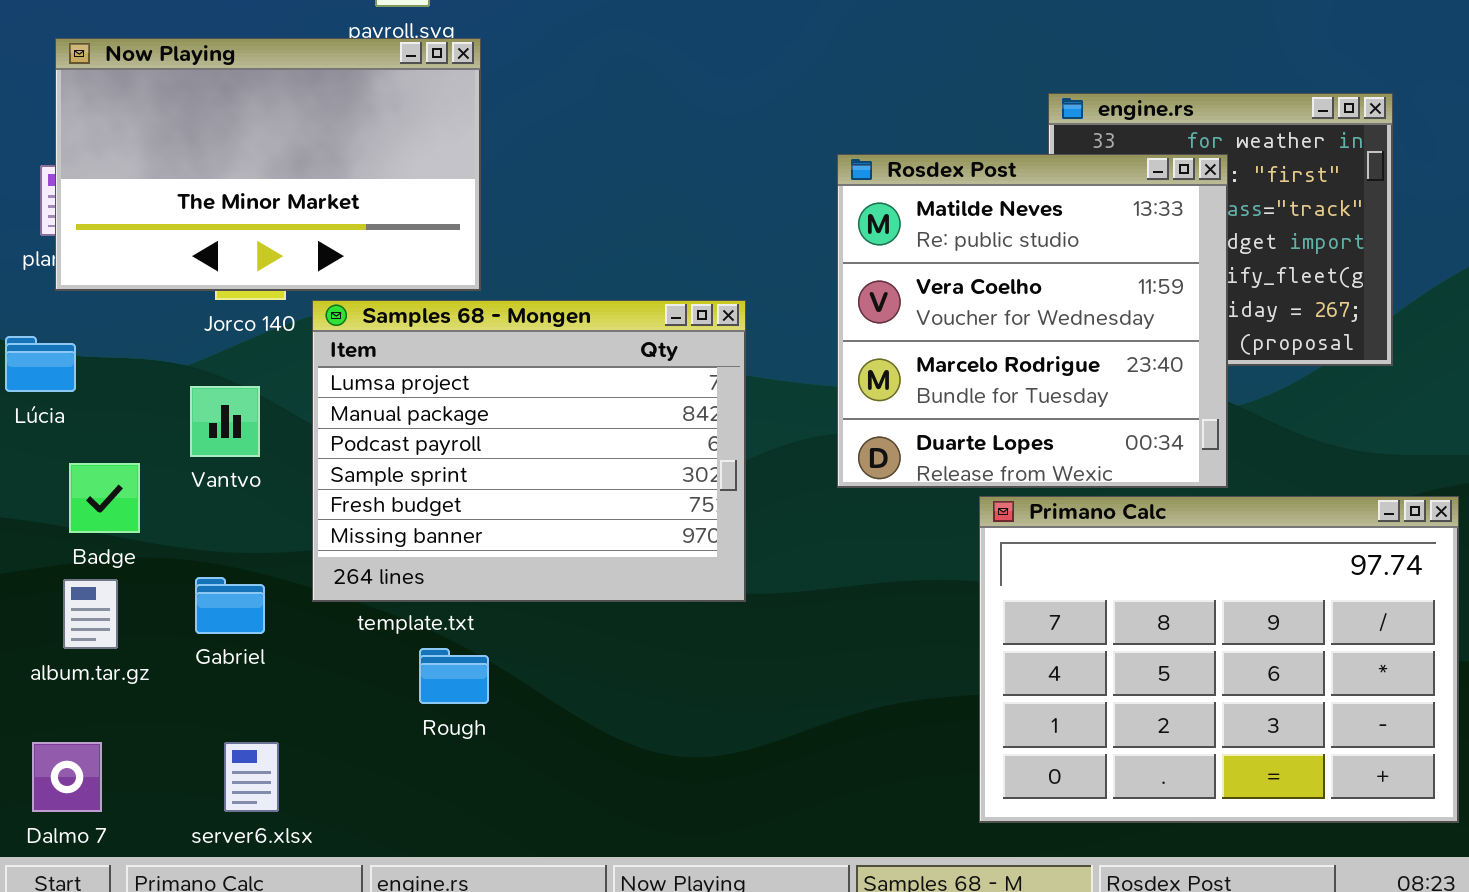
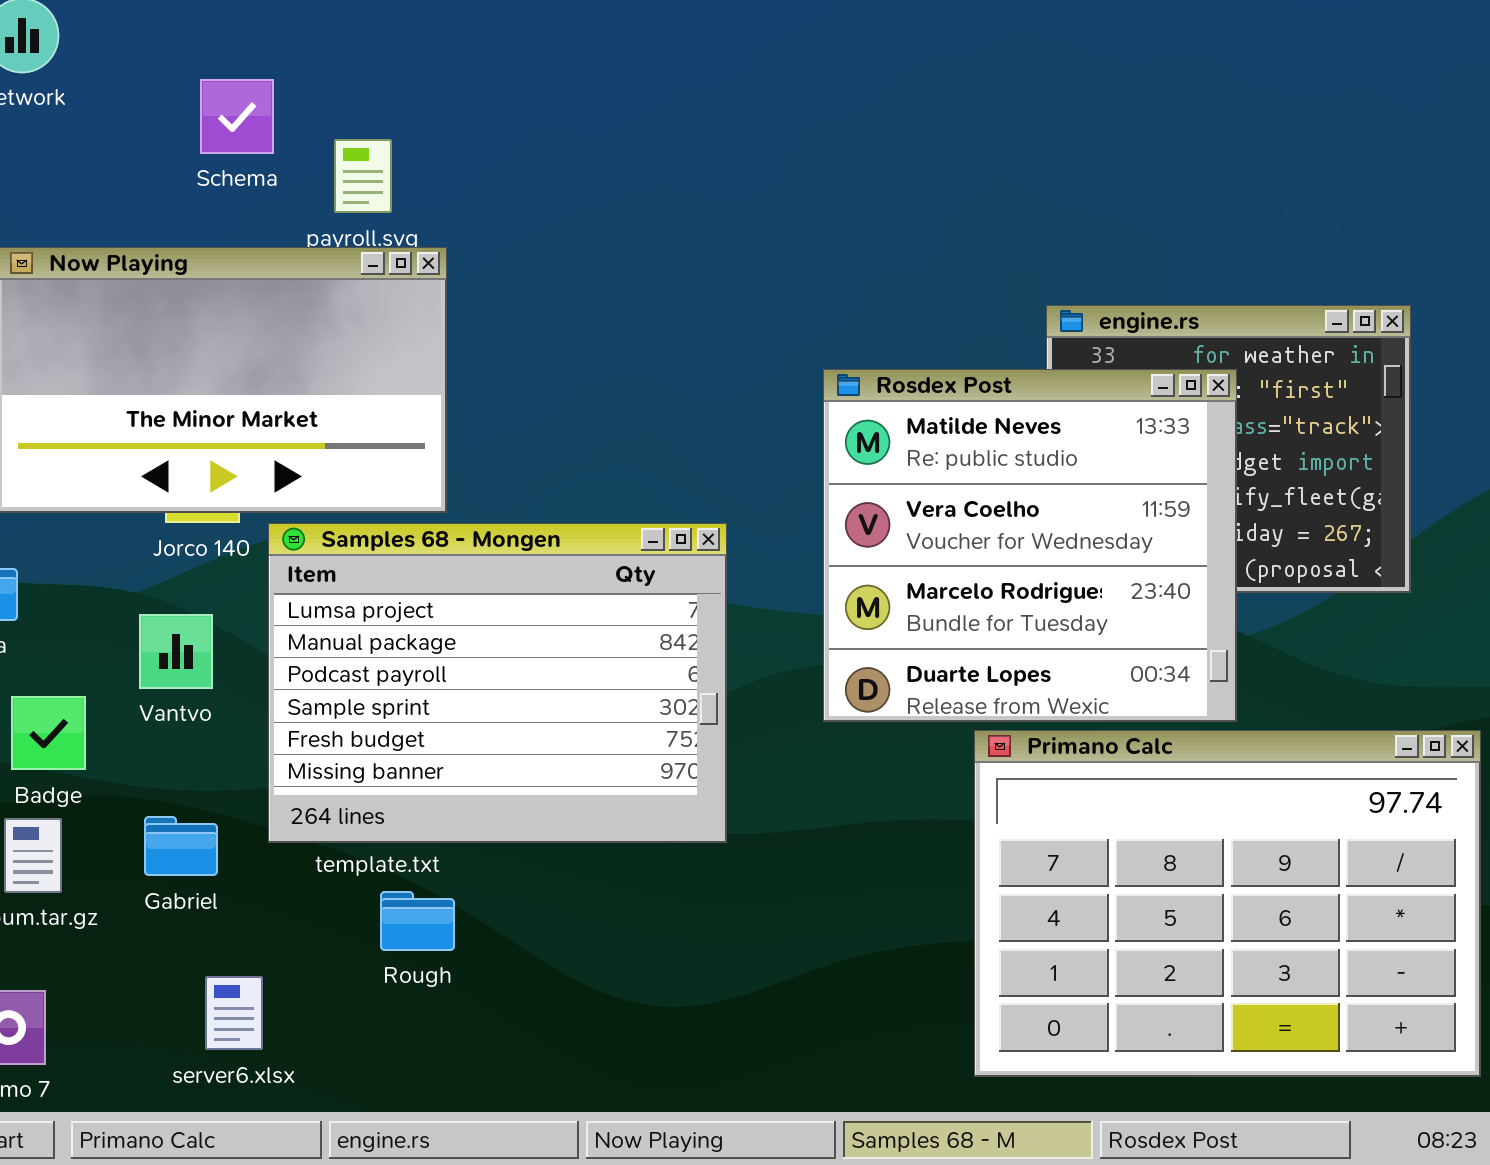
server6.xlsx: [224,742,279,812] -> [205,976,263,1050], moved

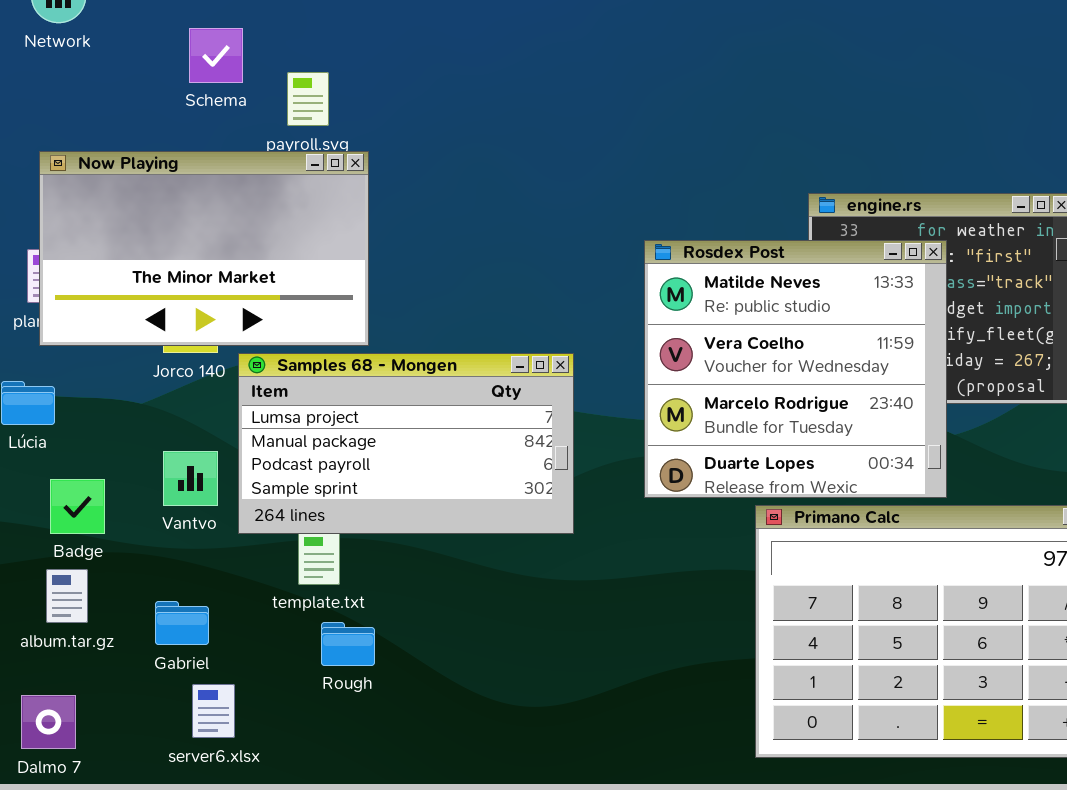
Samples 68 - Mongen: [268,523,727,843] -> [238,353,574,534], resized
Vantvo: [139,614,213,689] -> [163,451,218,506], moved
Gabriel: [144,816,218,876] -> [155,601,209,645], moved

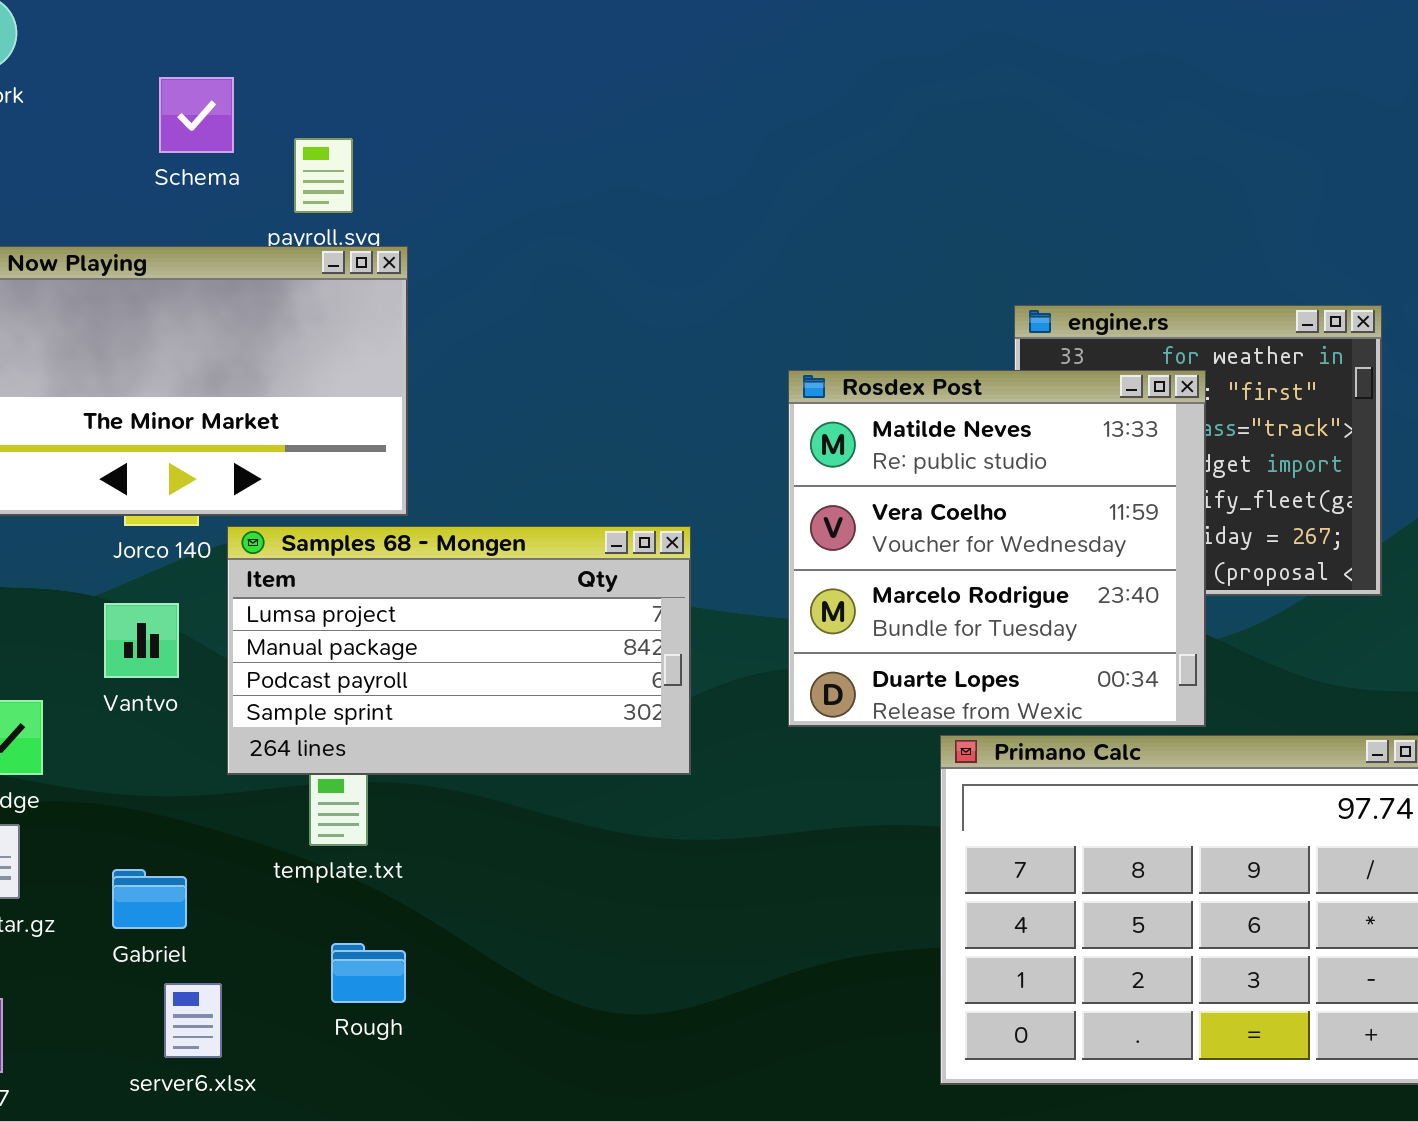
Vantvo: [163,451,218,506] -> [104,603,179,678], moved
Rough: [321,622,375,666] -> [331,943,406,1003], moved

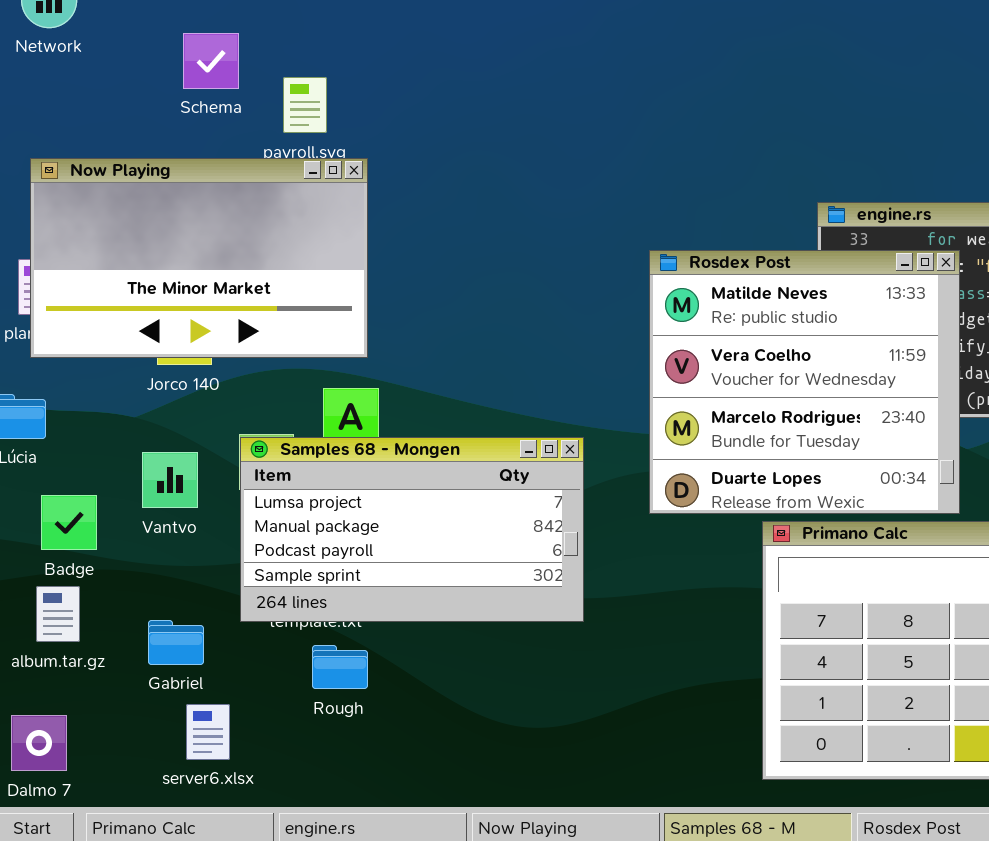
Samples 68 - Mongen: [227,526,691,775] -> [240,437,584,622], moved
Vantvo: [104,603,179,678] -> [142,452,198,508], moved
Rough: [331,943,406,1003] -> [312,645,368,689], moved

